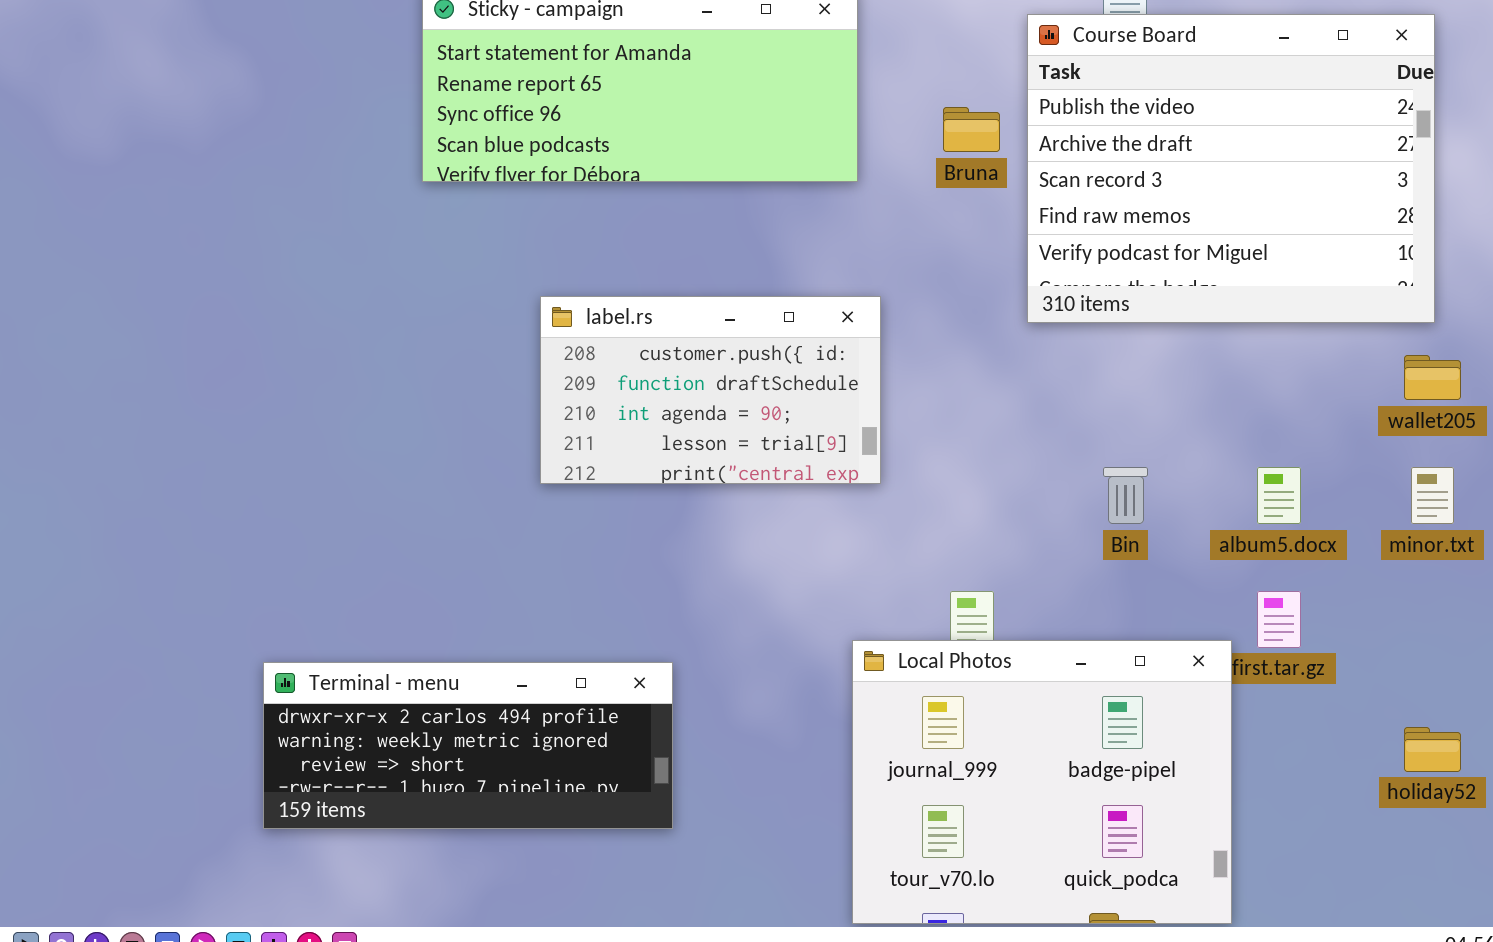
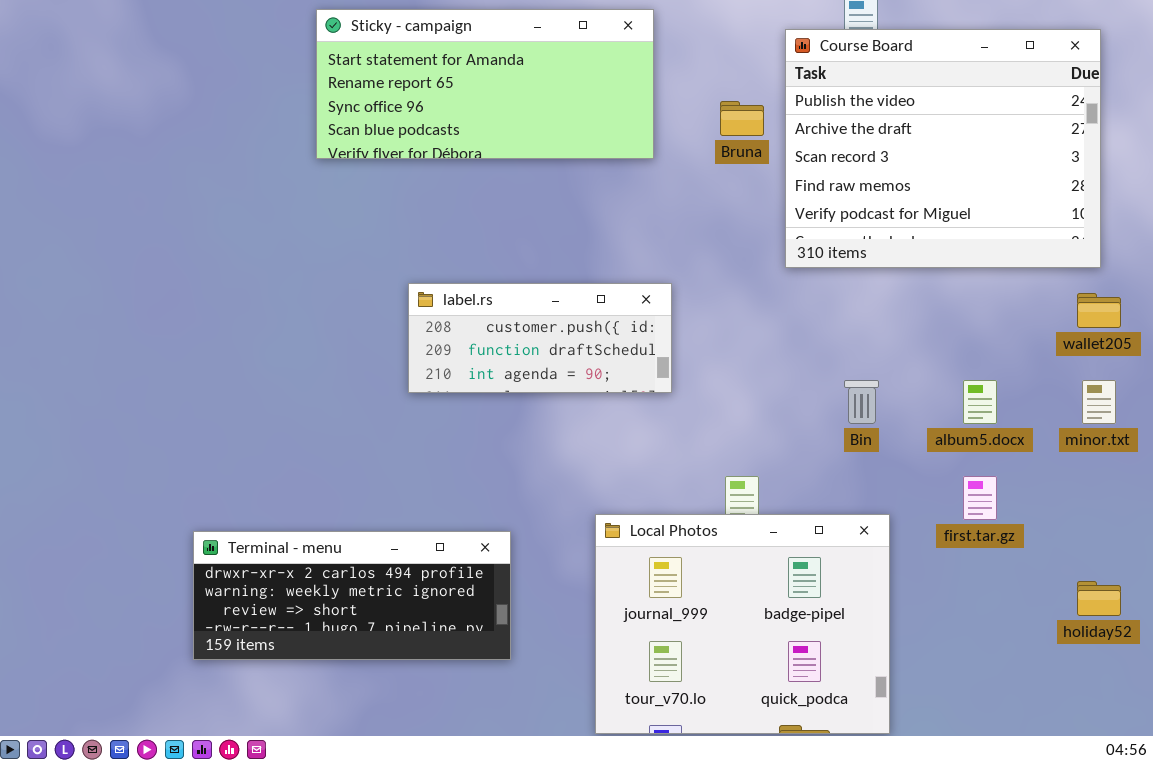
label.rs: [540,296,881,484] -> [408,283,672,393], resized
Local Photos: [852,640,1232,924] -> [595,514,890,734], moved

